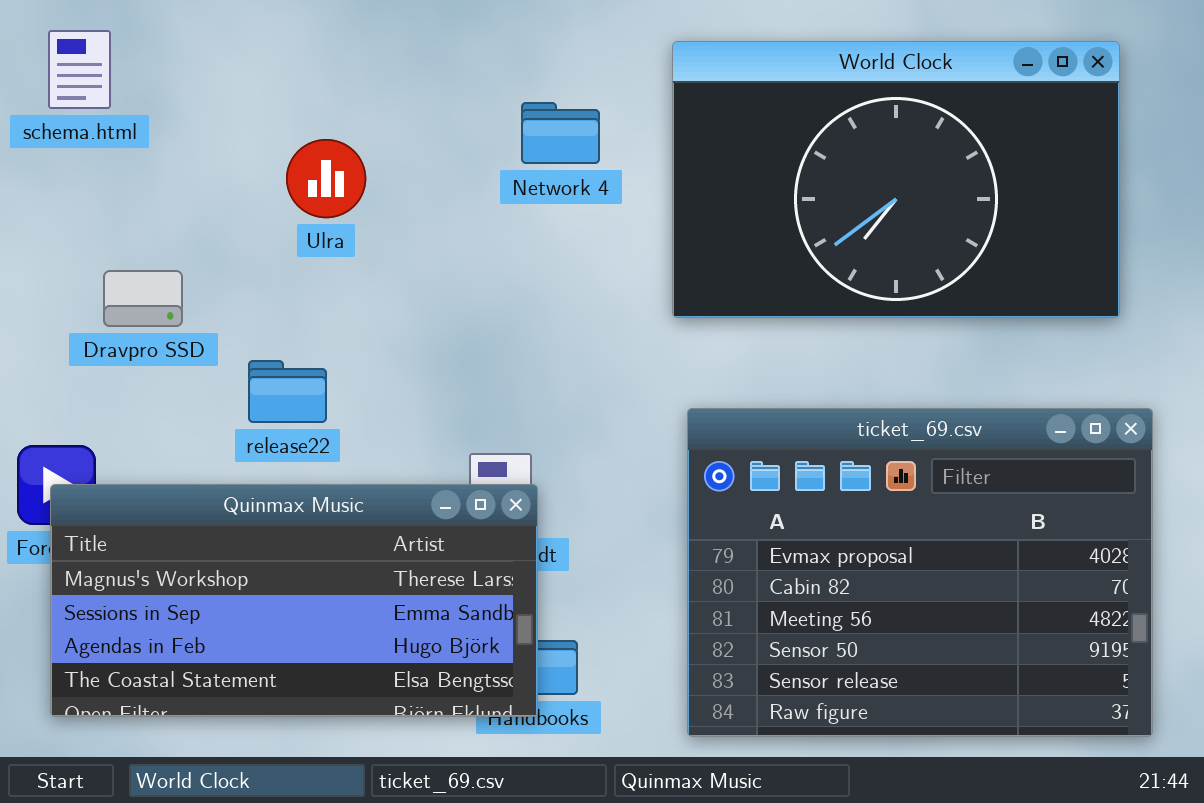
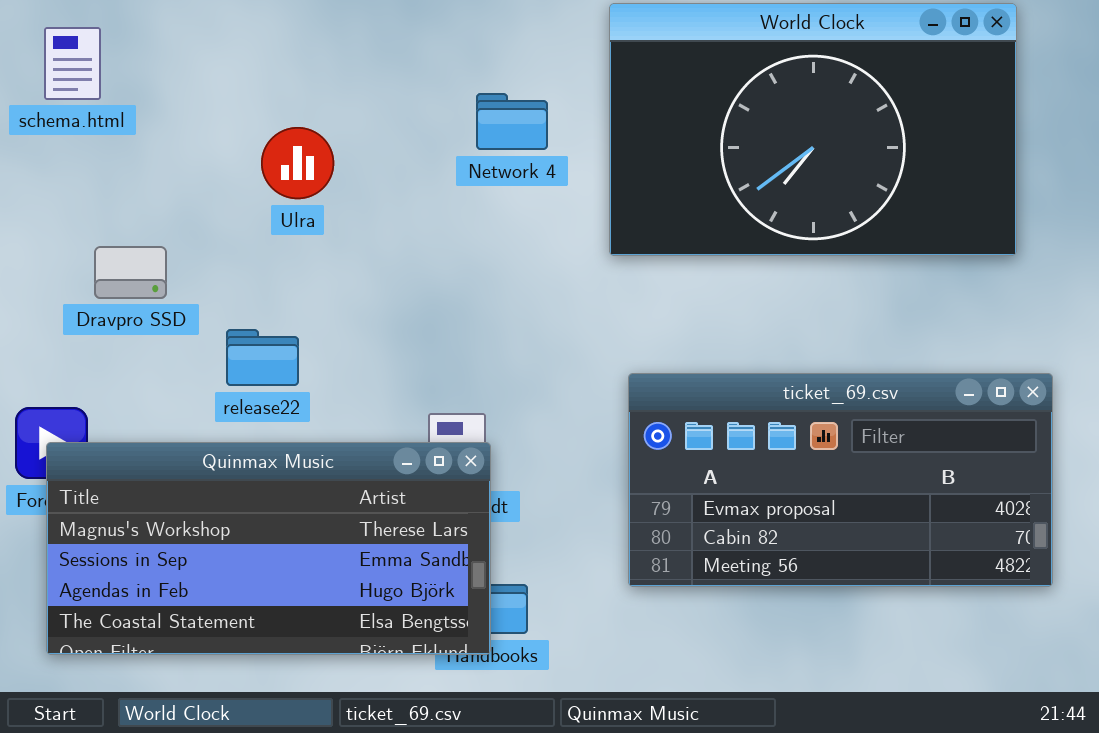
World Clock: [672,41,1120,318] -> [609,3,1017,256], moved
ticket_69.csv: [687,408,1153,737] -> [628,373,1053,587], resized

